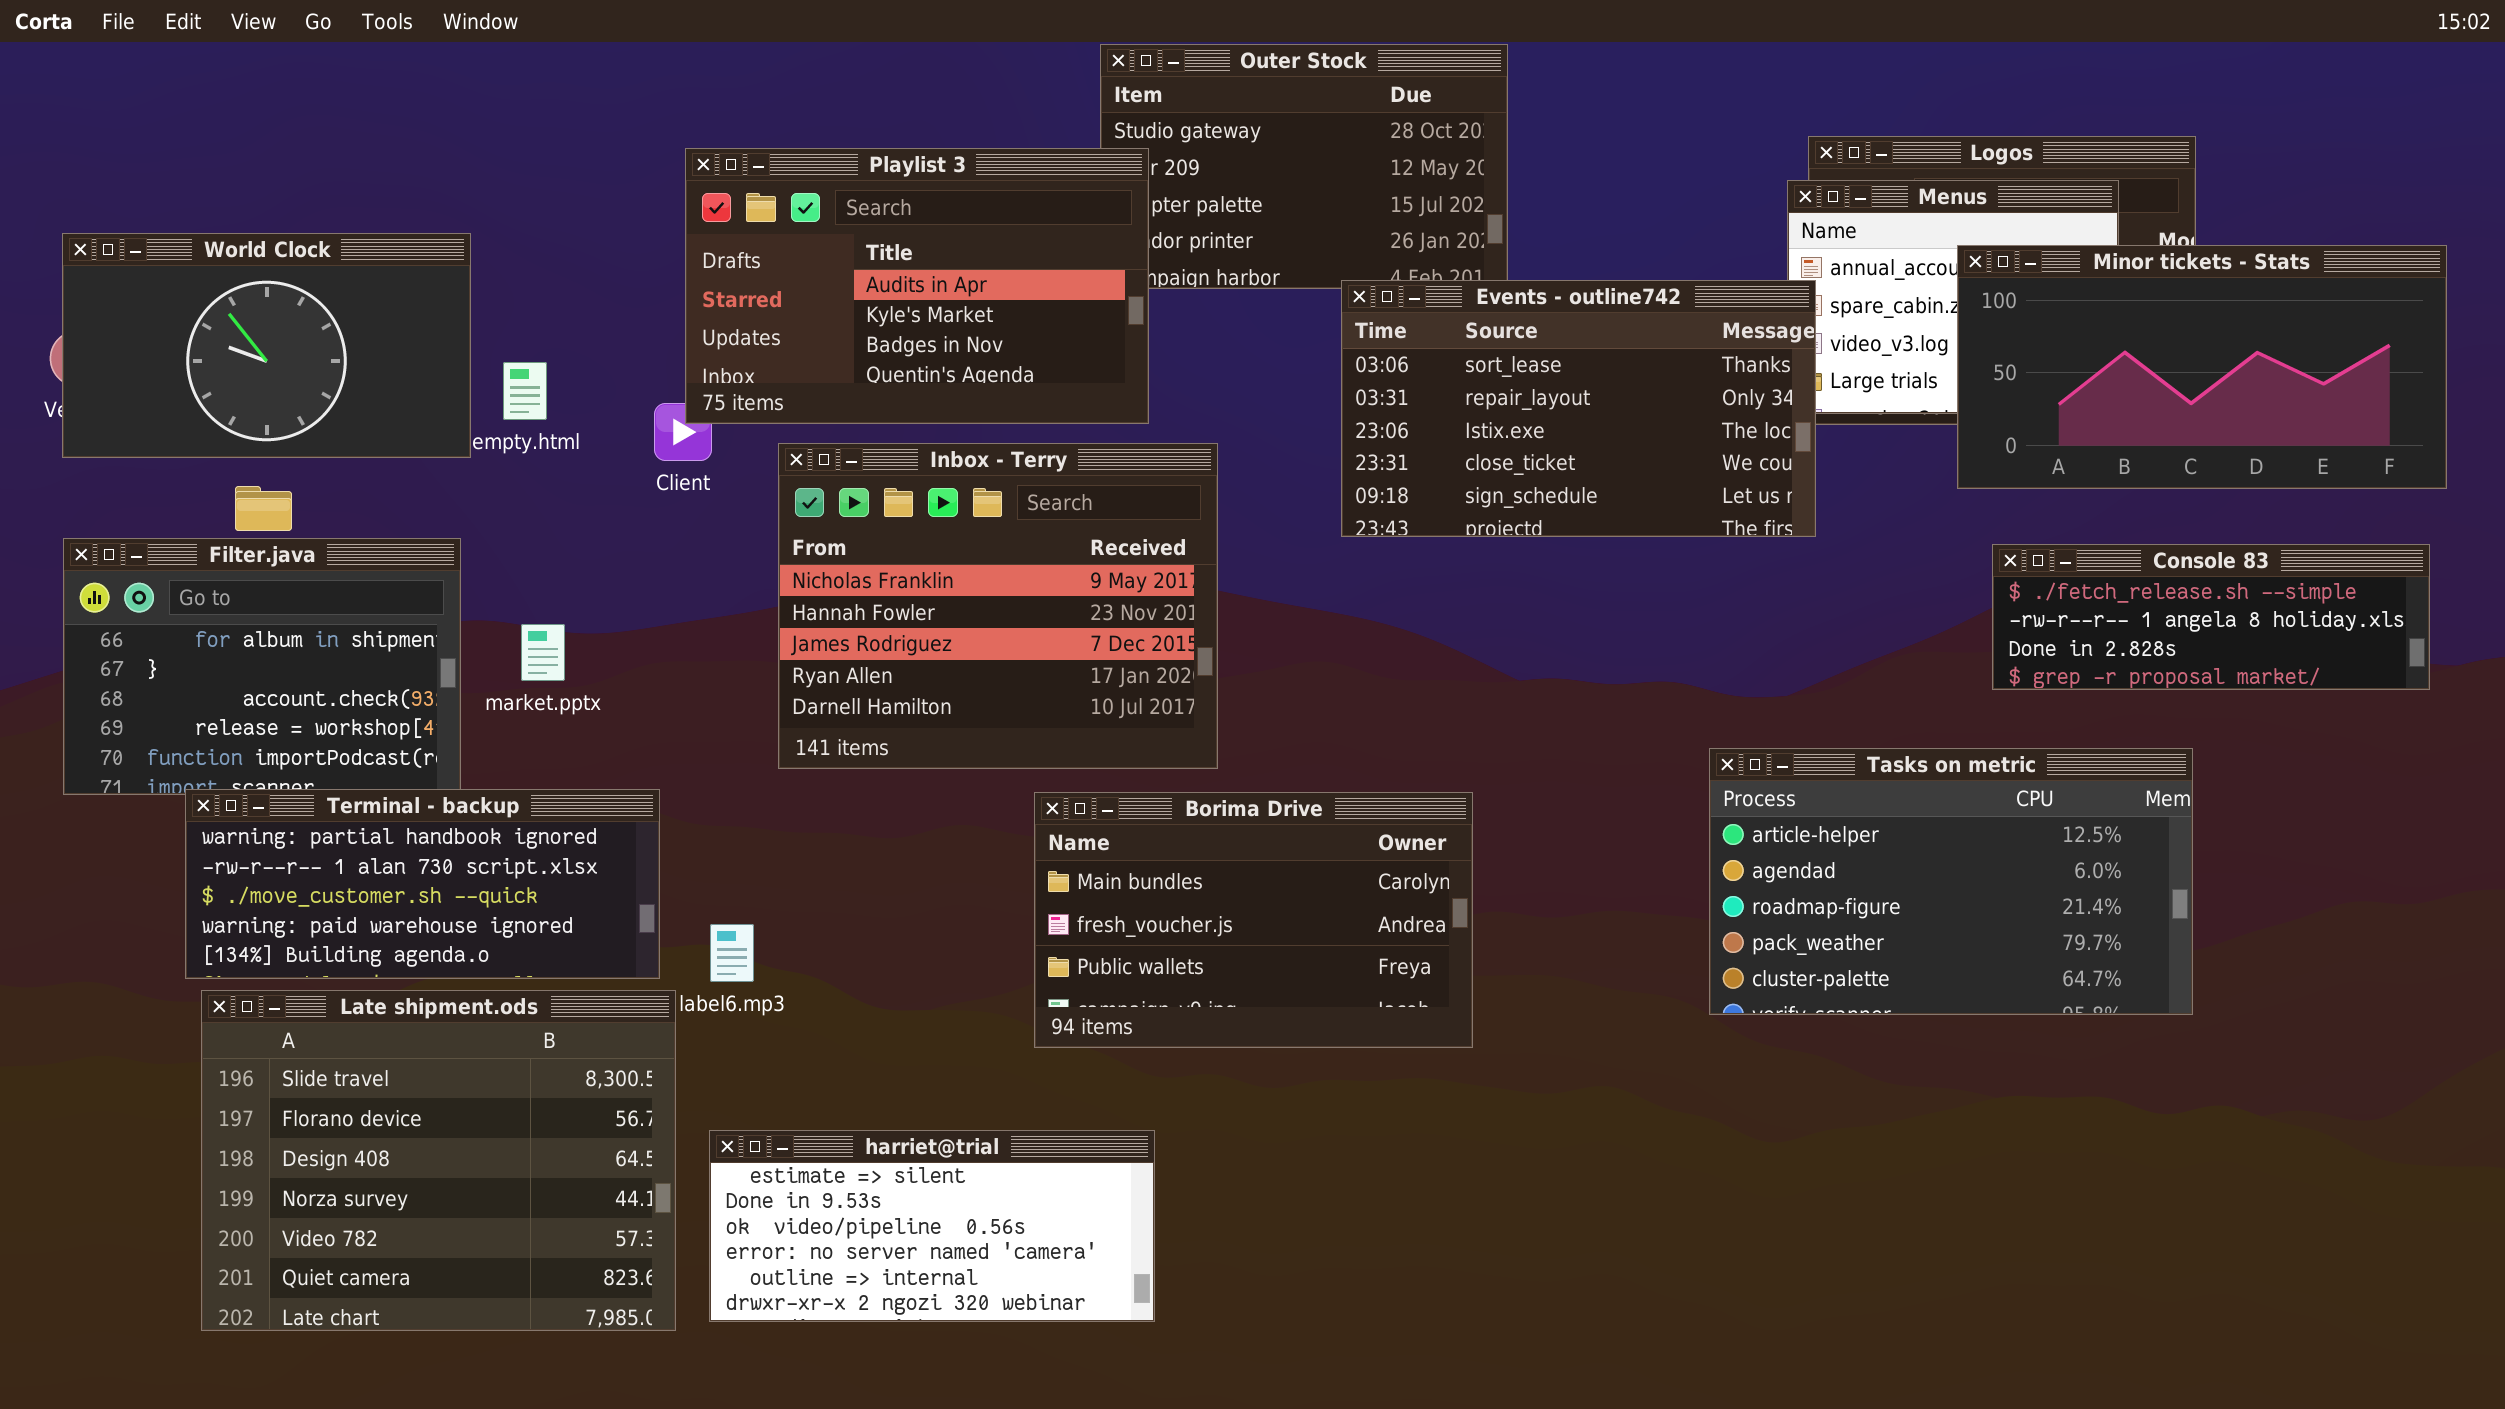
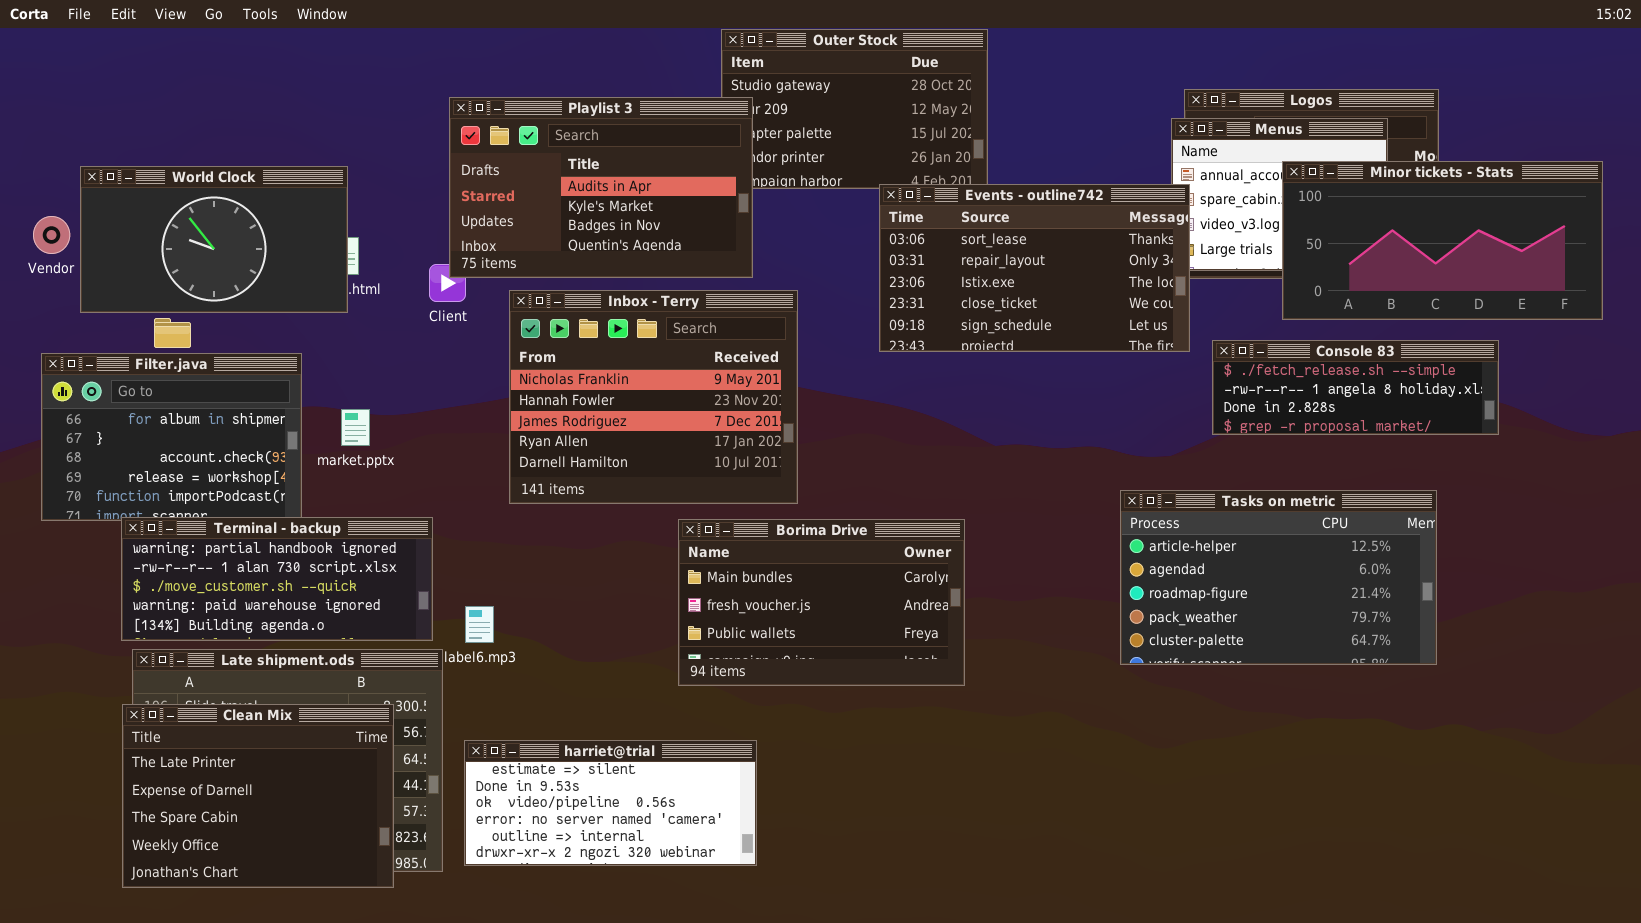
World Clock: [62,233,471,458] -> [80,166,348,313], moved
Console 83: [1992,544,2430,690] -> [1212,340,1499,435], moved
Clean Mix: none -> [122,704,394,888], opened

